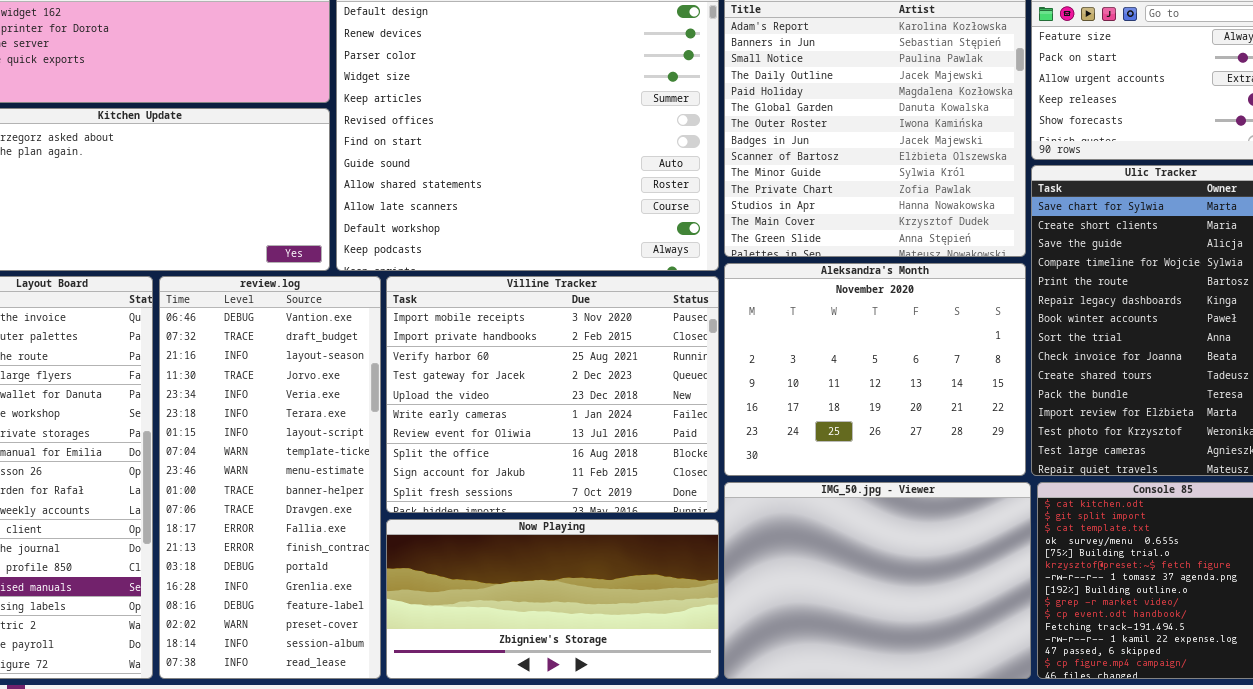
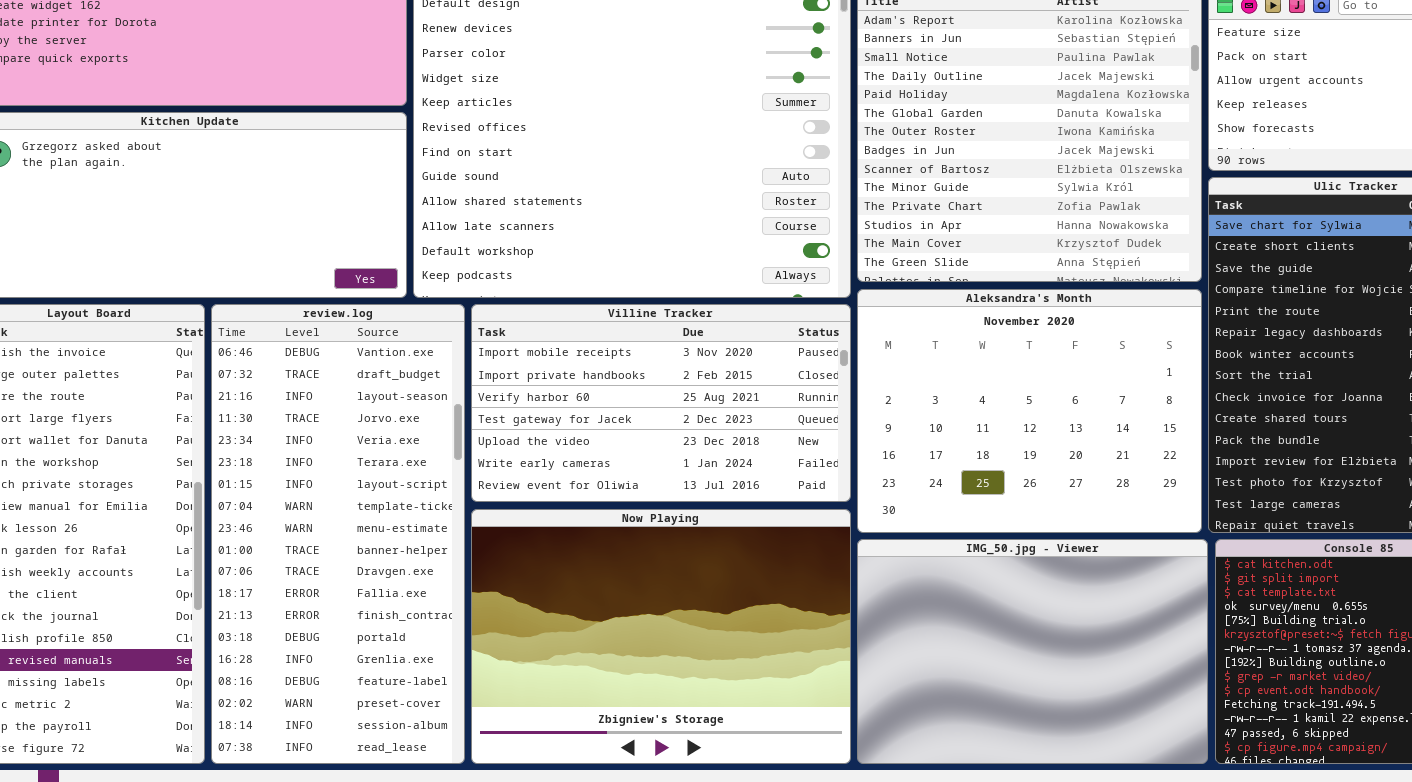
Villine Tracker: [386,276,719,513] -> [471,304,851,502], resized
Now Playing: [386,519,719,679] -> [471,509,851,764], resized

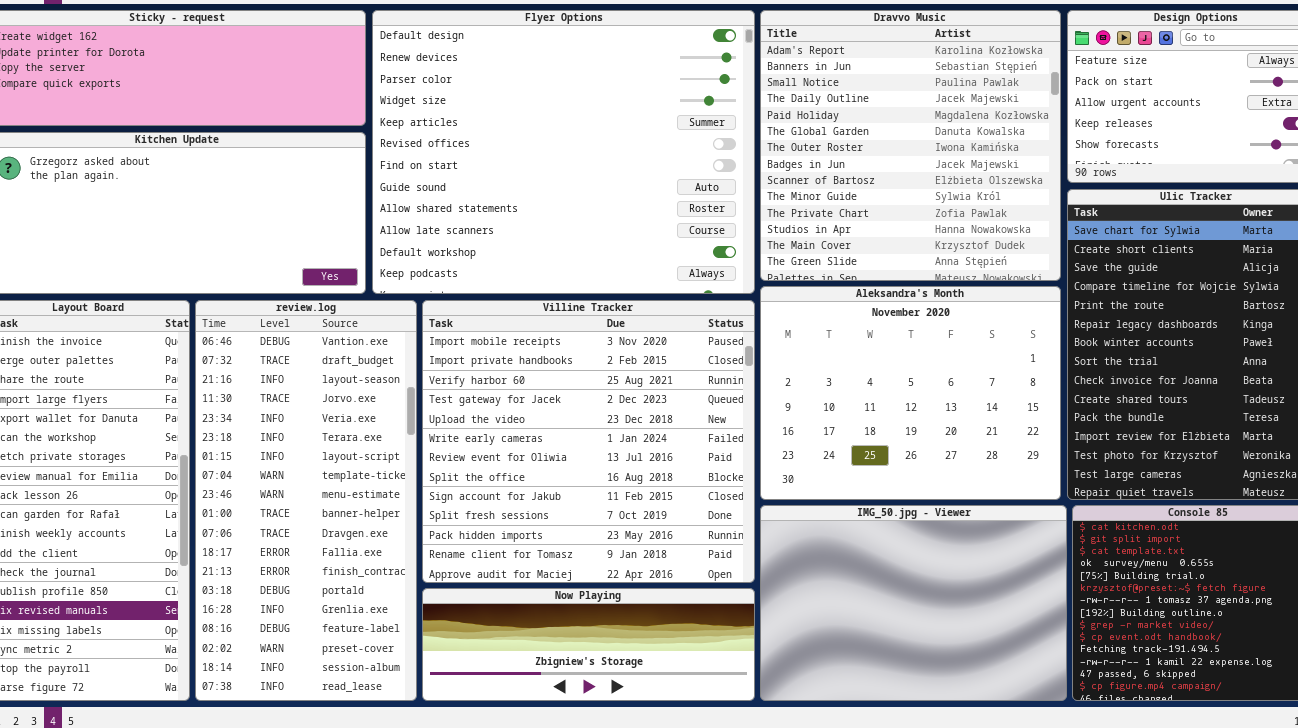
Villine Tracker: [471,304,851,502] -> [422,300,755,583], resized
Now Playing: [471,509,851,764] -> [422,588,755,701], resized

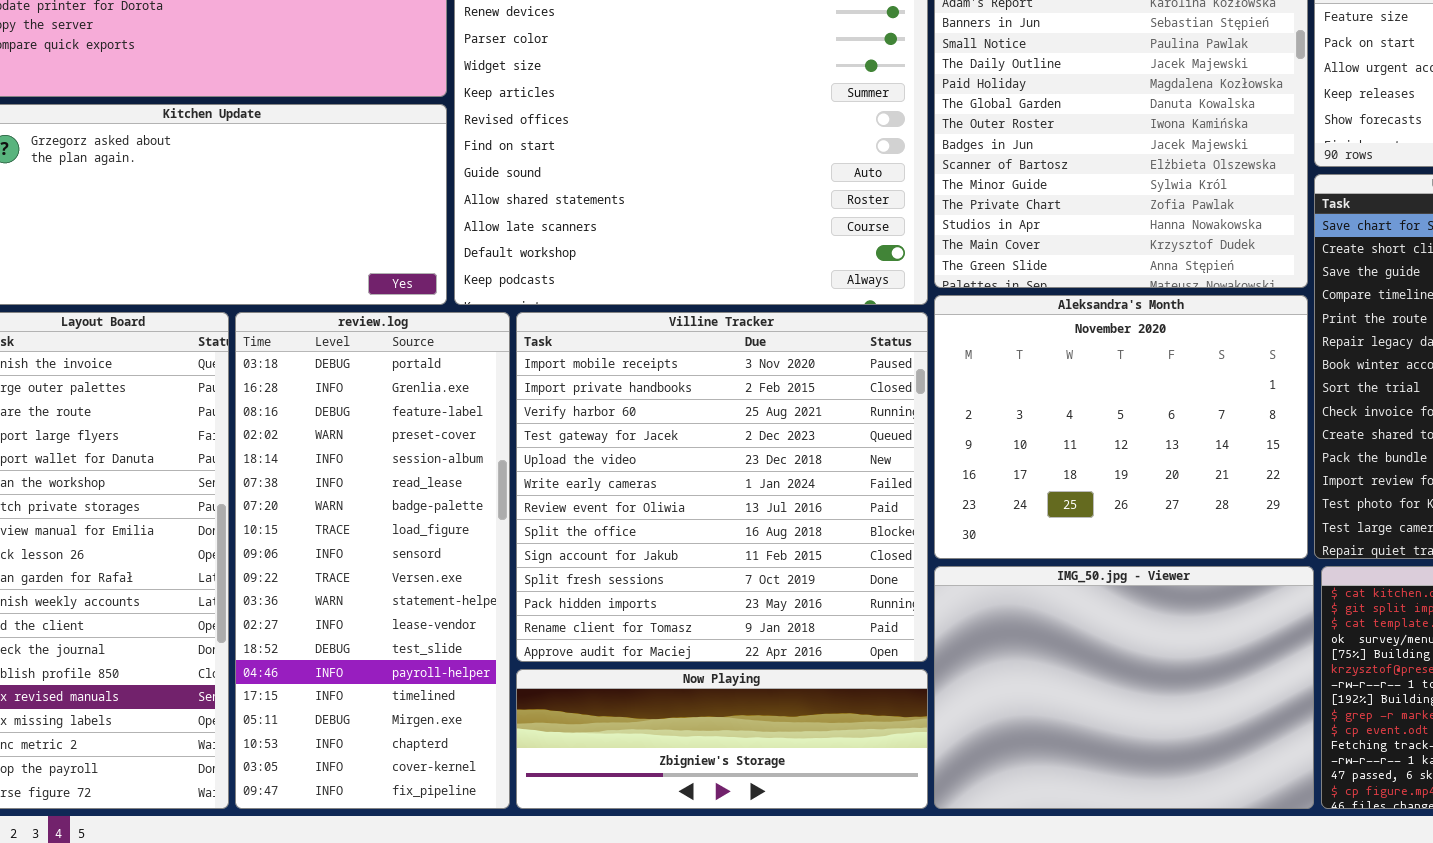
review.log: [195,300,417,701] -> [235,312,510,809], scrolled down 13 rows

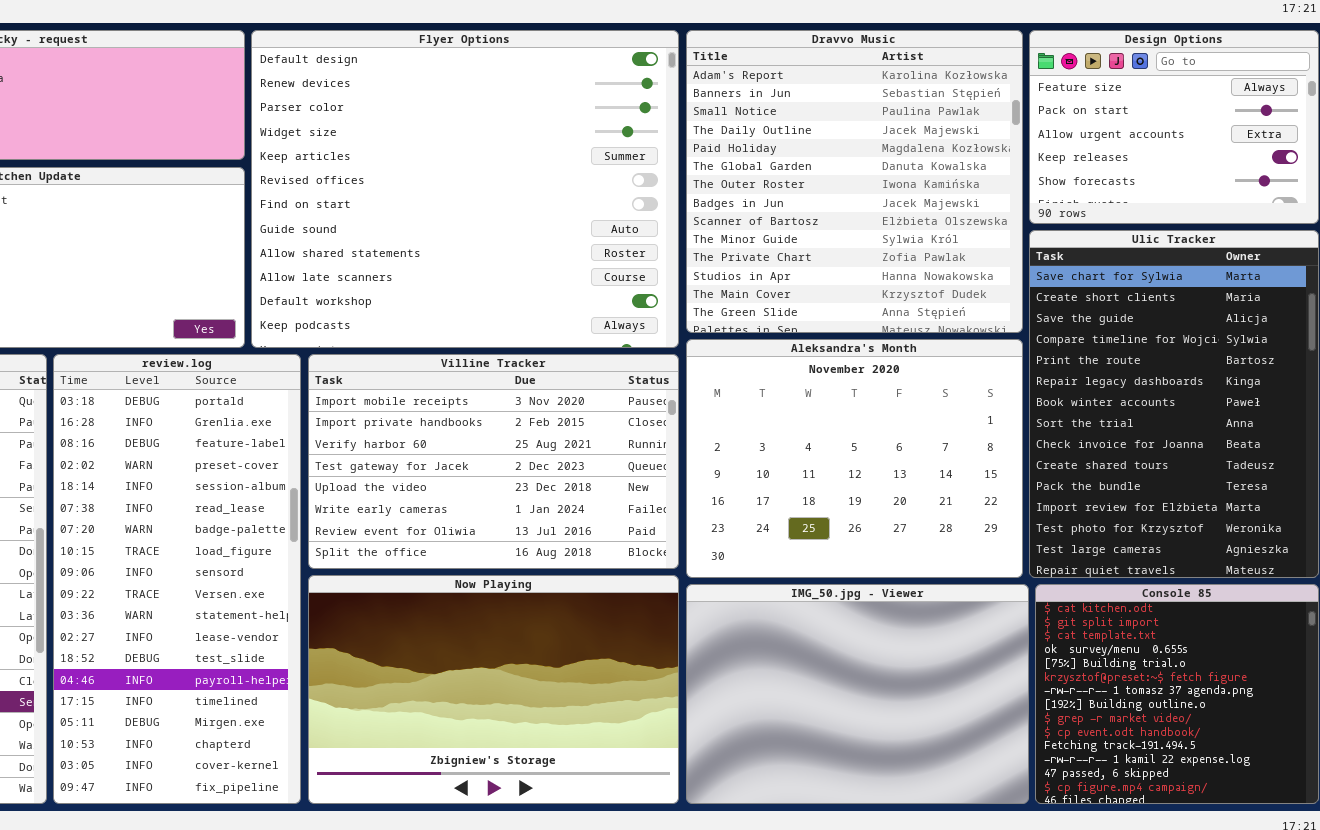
Villine Tracker: [516,312,928,662] -> [308,354,679,569], resized
Now Playing: [516,669,928,809] -> [308,575,679,804], resized

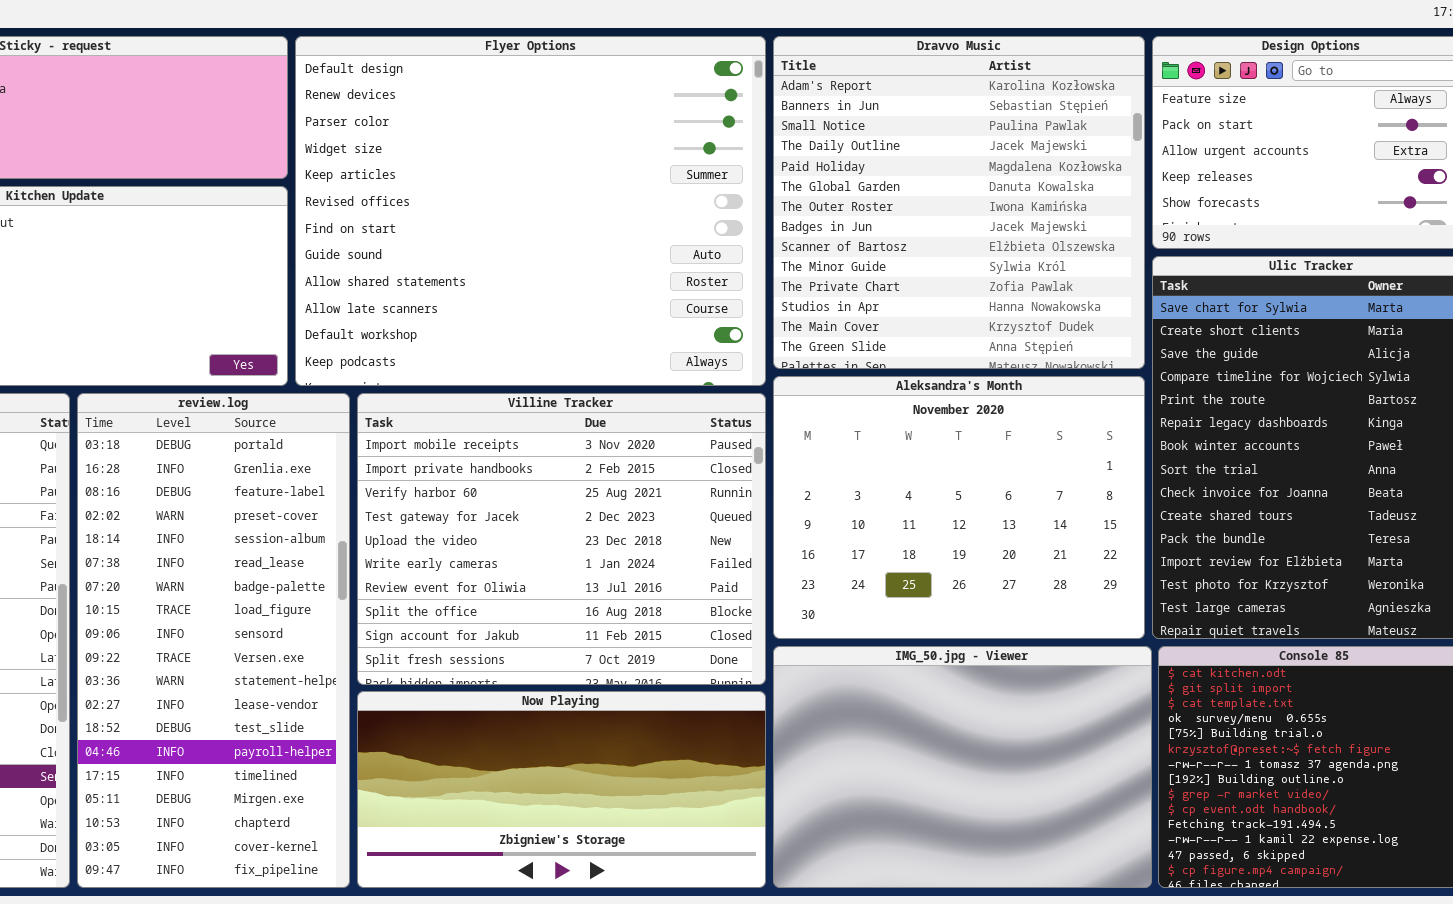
Villine Tracker: [308,354,679,569] -> [357,393,766,685], resized
Now Playing: [308,575,679,804] -> [357,691,766,888], resized

